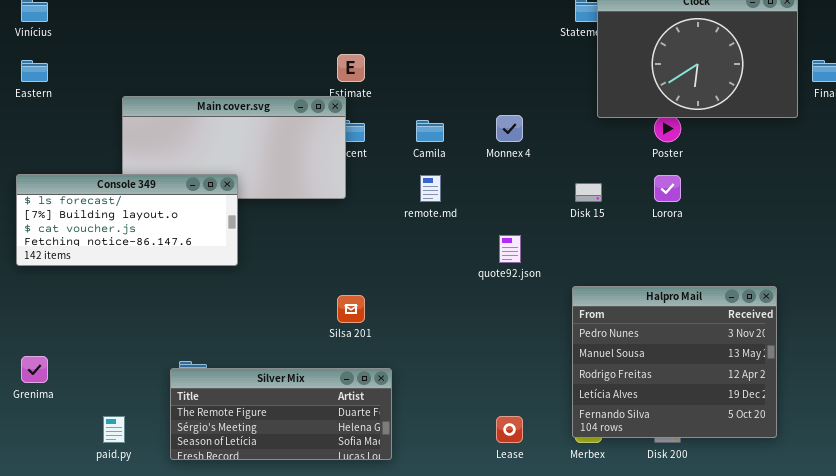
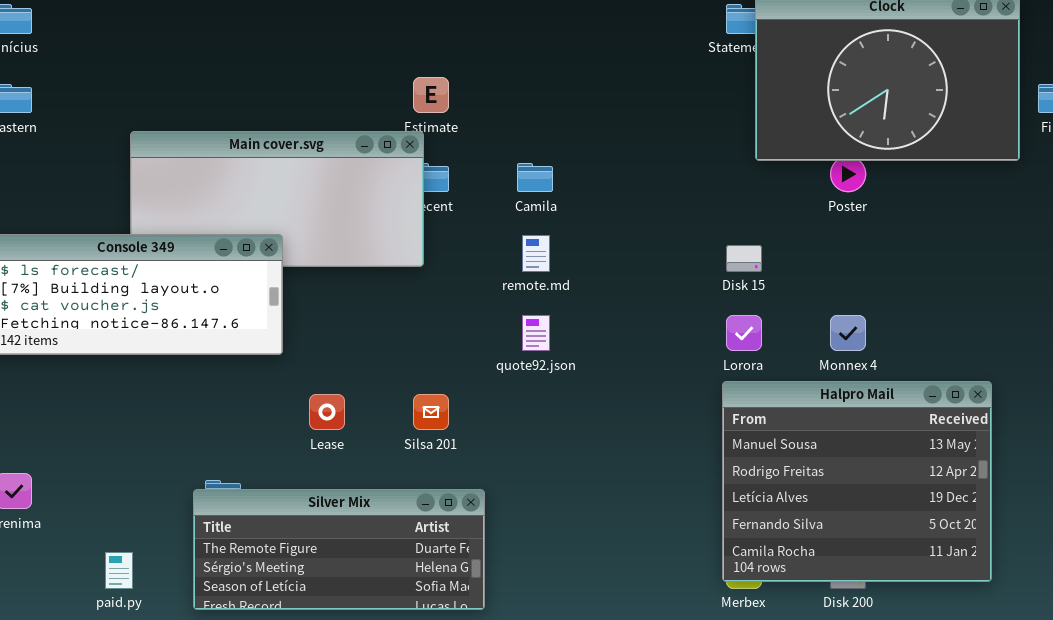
Monnex 4: [496,115,523,142] -> [830,315,866,351], moved
Lorora: [654,175,681,202] -> [726,315,762,351], moved
quote92.json: [499,235,521,263] -> [522,315,550,351], moved
Halpro Mail: [572,286,777,438] -> [722,381,992,582], scrolled down 1 row
Lease: [496,416,523,443] -> [309,394,345,430], moved

